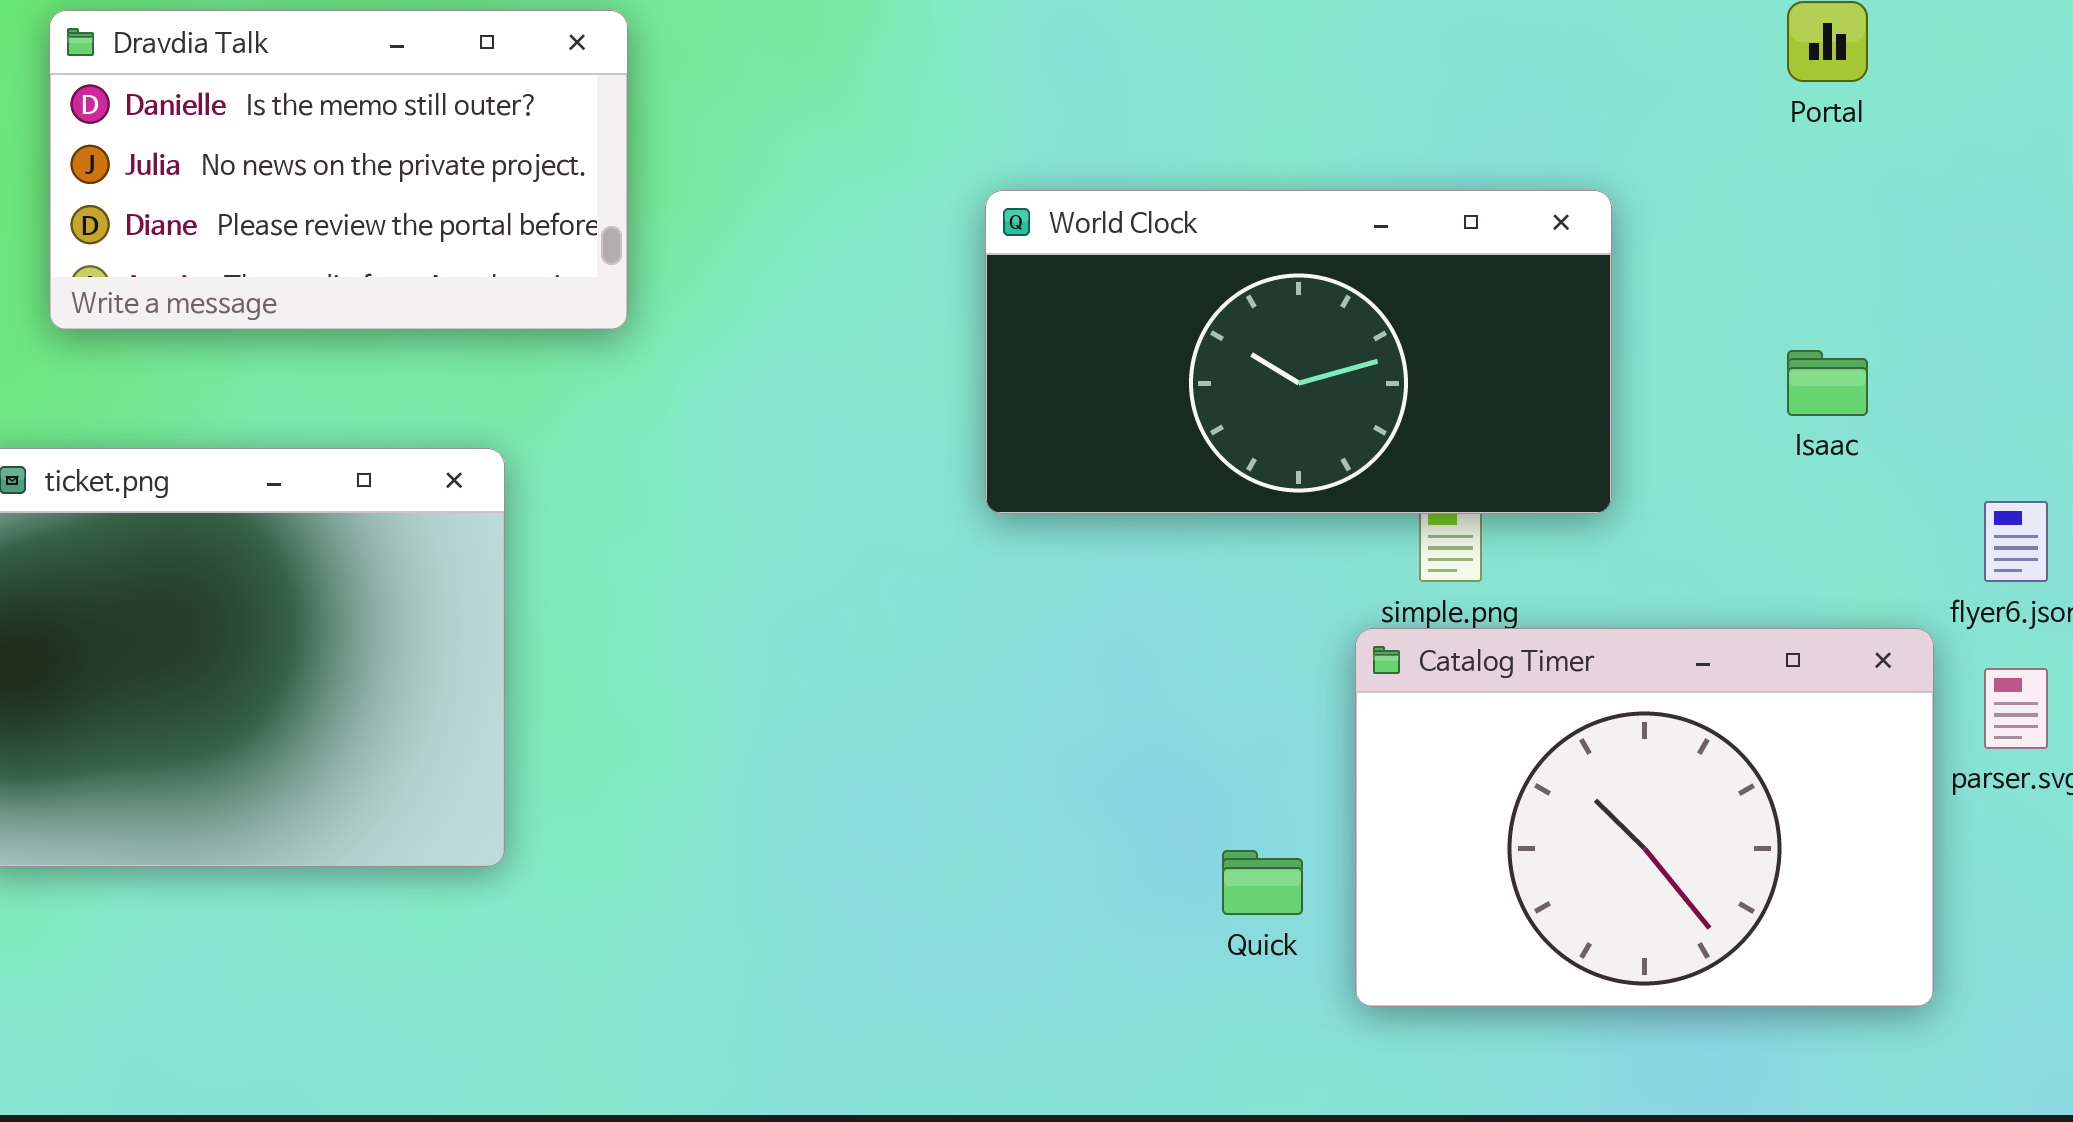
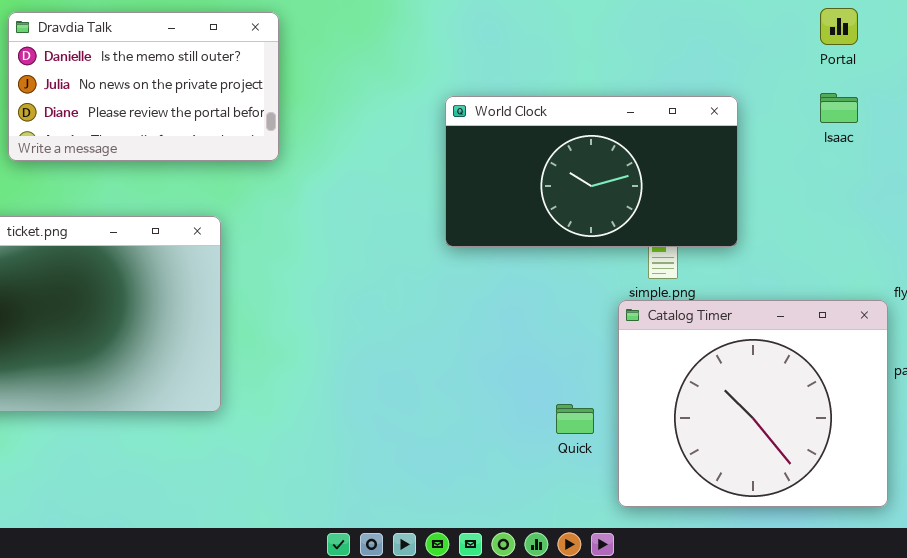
Isaac: [1787,350,1868,416] -> [820,93,858,123], moved
Catalog Timer: [1355,628,1934,1007] -> [618,300,888,507], resized

